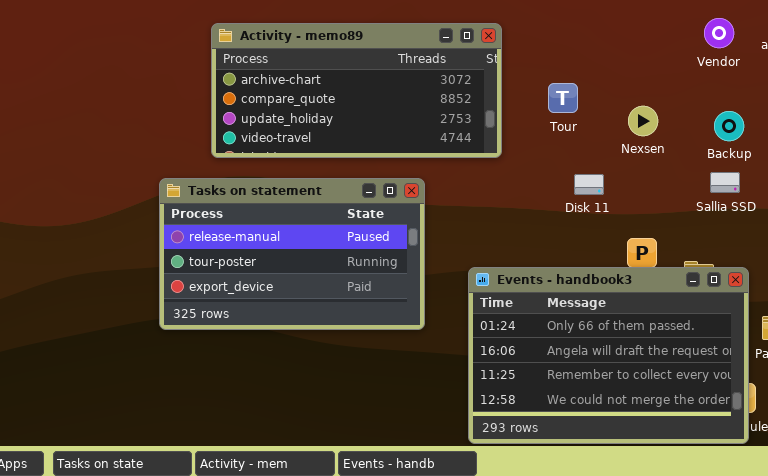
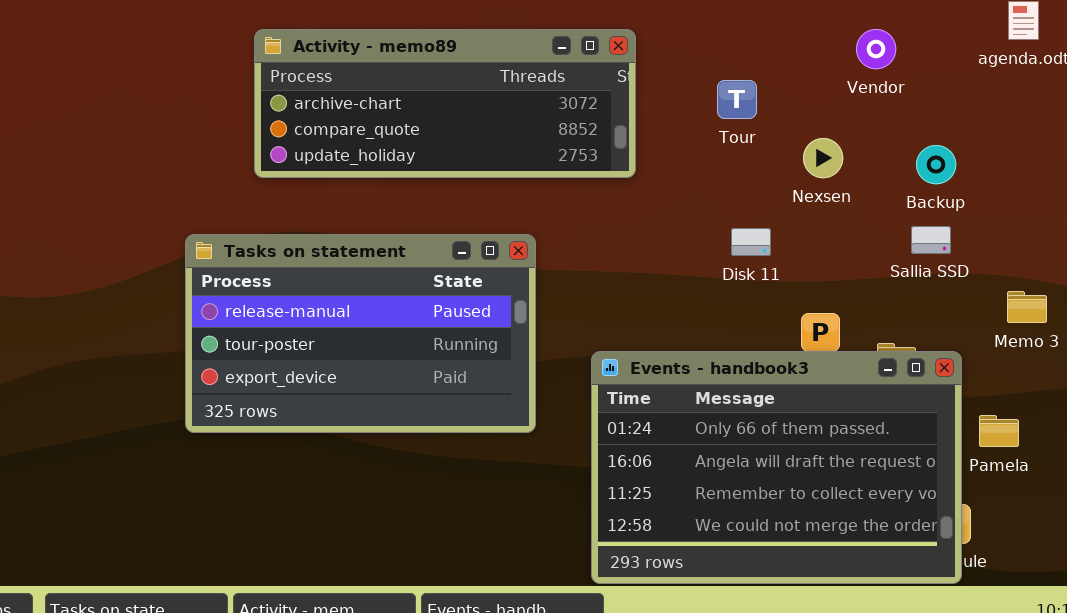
Vendor: [704,18,734,48] -> [856,29,896,69], moved
Activity - memo89: [211,23,502,158] -> [254,29,636,178], resized
Tour: [548,83,578,113] -> [717,80,757,119], moved

